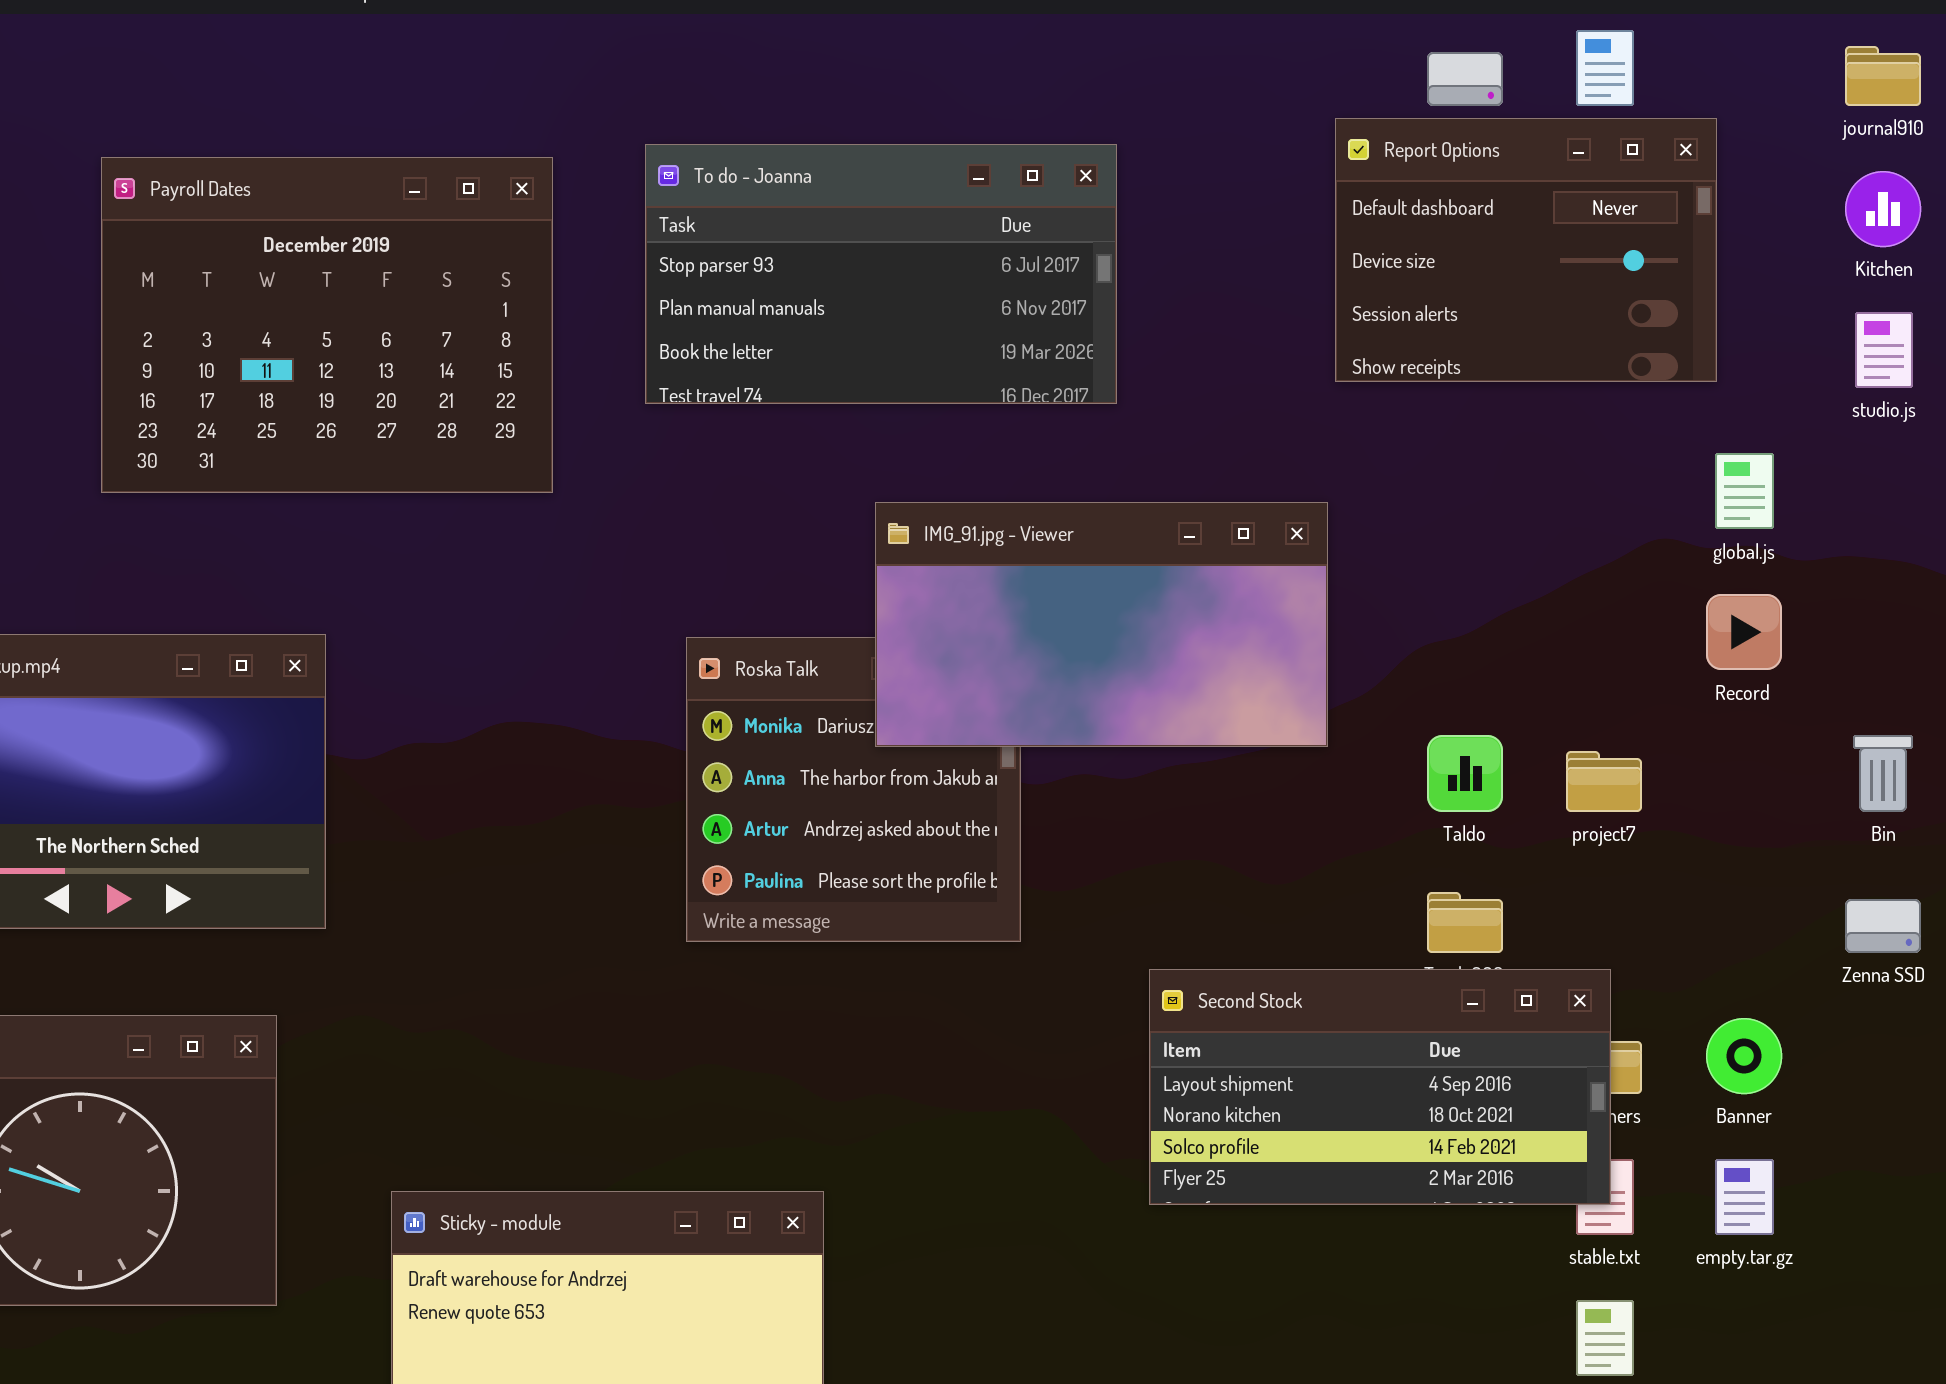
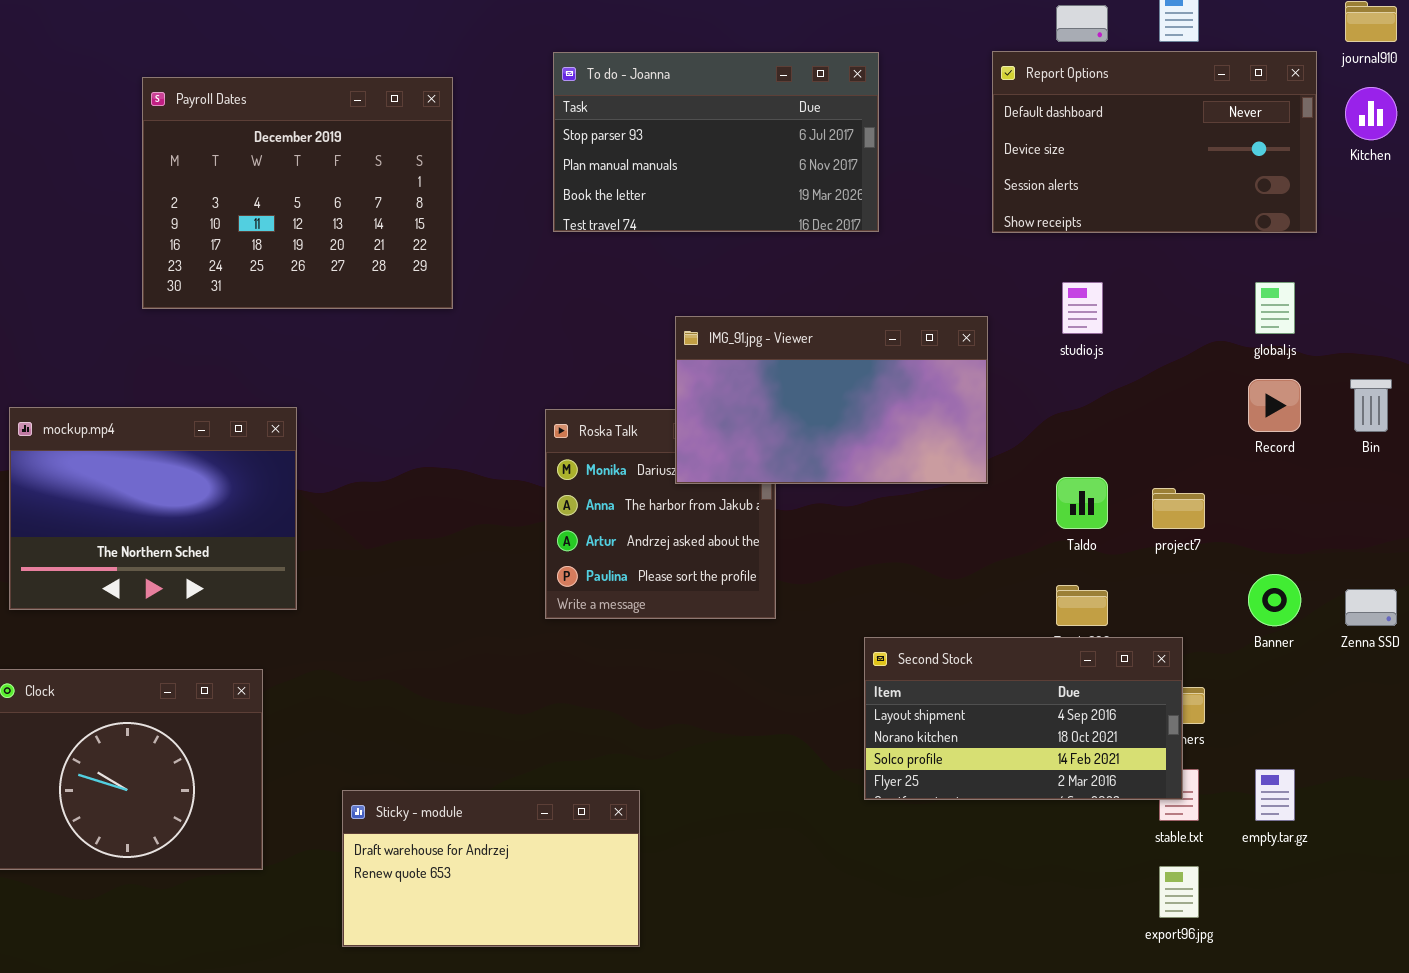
Report Options: [1335,118,1717,382] -> [992,51,1317,233], resized
To do - Joanna: [645,144,1117,404] -> [553,52,879,232], moved
studio.js: [1855,312,1913,388] -> [1062,282,1103,334], moved
Bin: [1853,735,1913,812] -> [1350,379,1392,432], moved
Banner: [1706,1018,1782,1094] -> [1248,574,1301,626], moved

